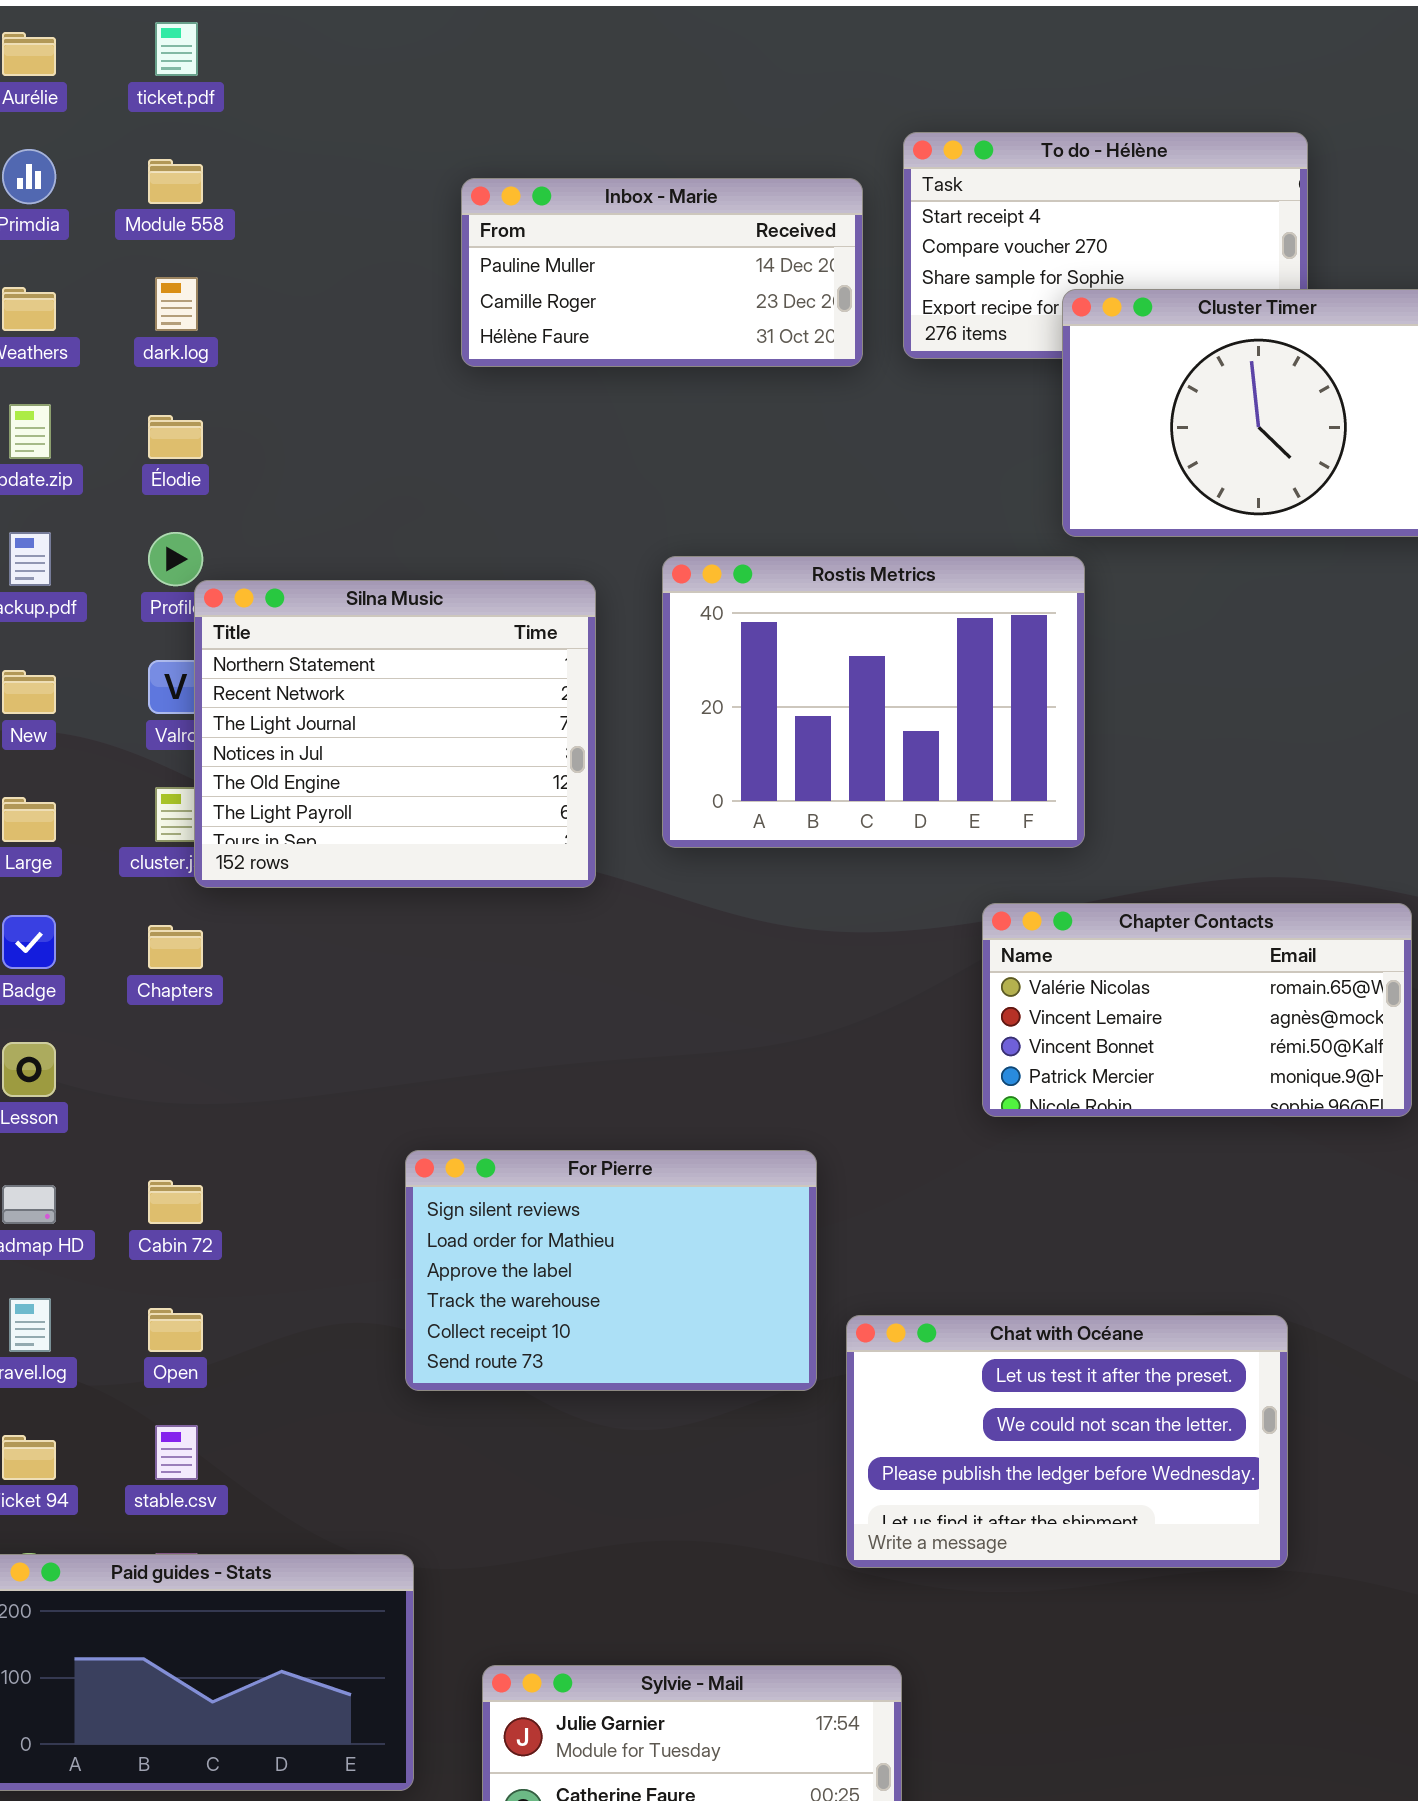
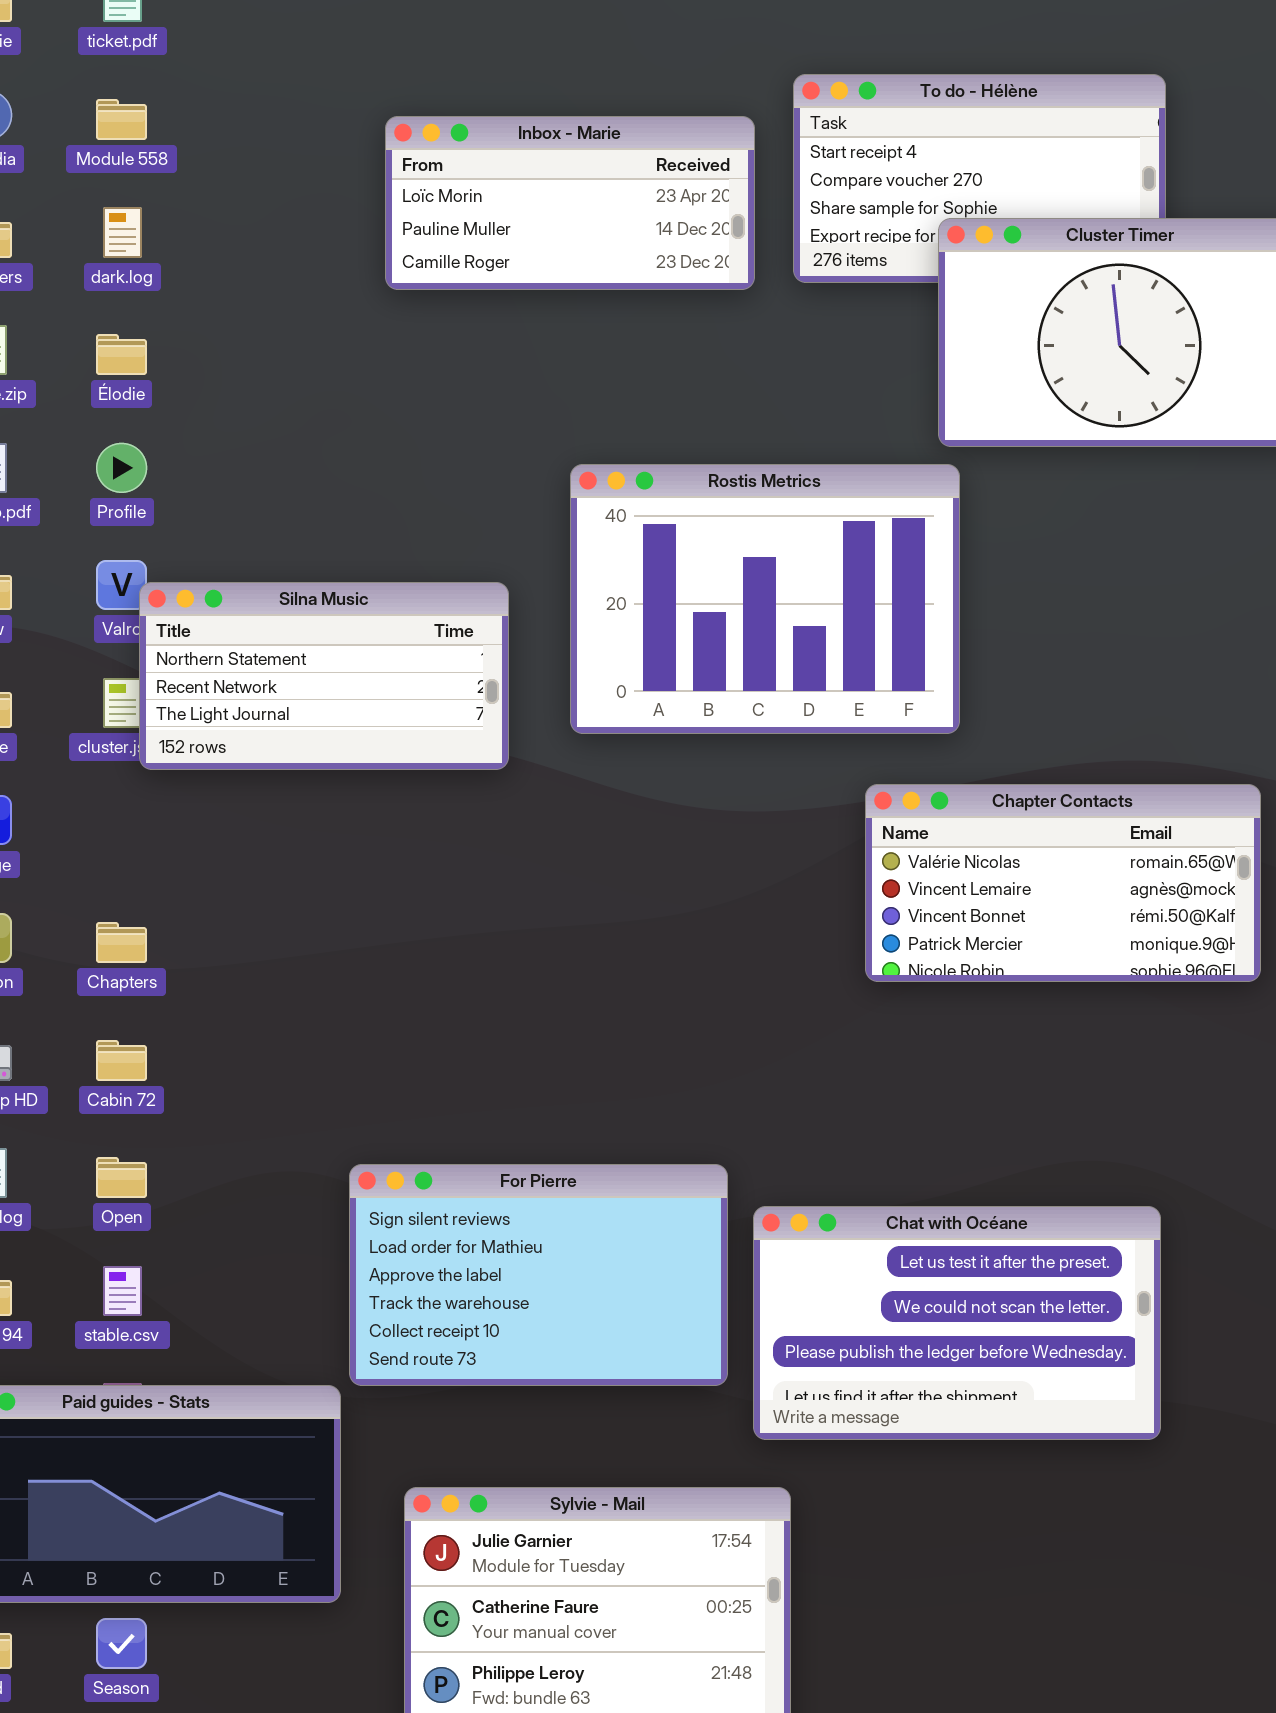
Inbox - Marie: [461,178,863,367] -> [385,116,755,290], scrolled up 1 row
Silna Music: [194,580,596,888] -> [139,582,509,770], resized
Chapters: [148,925,203,969] -> [96,922,147,963], moved
For Pierre: [405,1150,817,1391] -> [349,1164,728,1386], moved
Chat with Océane: [846,1315,1288,1568] -> [753,1206,1161,1440], moved

